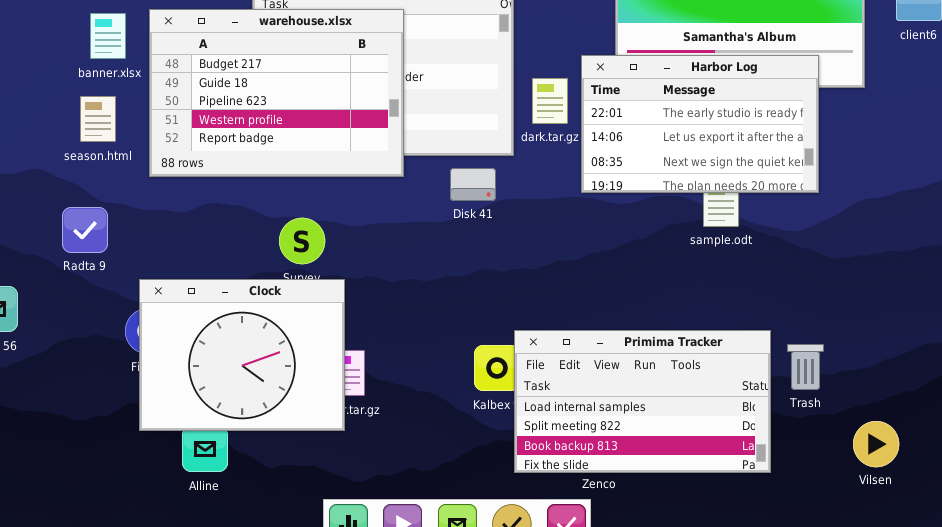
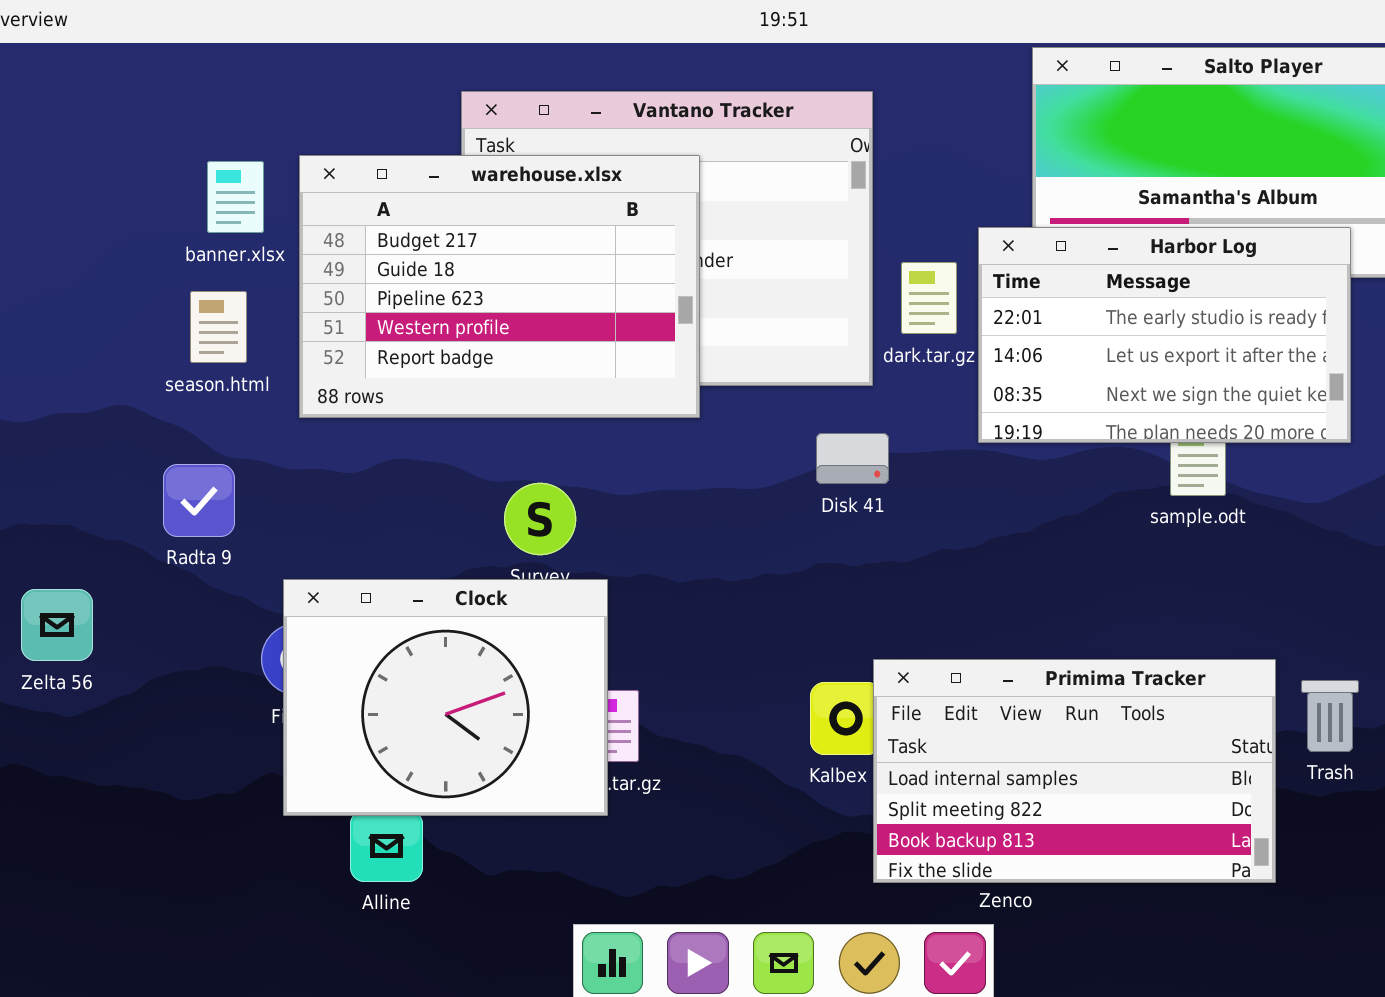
Disk 41: [450,168,496,201] -> [816,433,889,484], moved

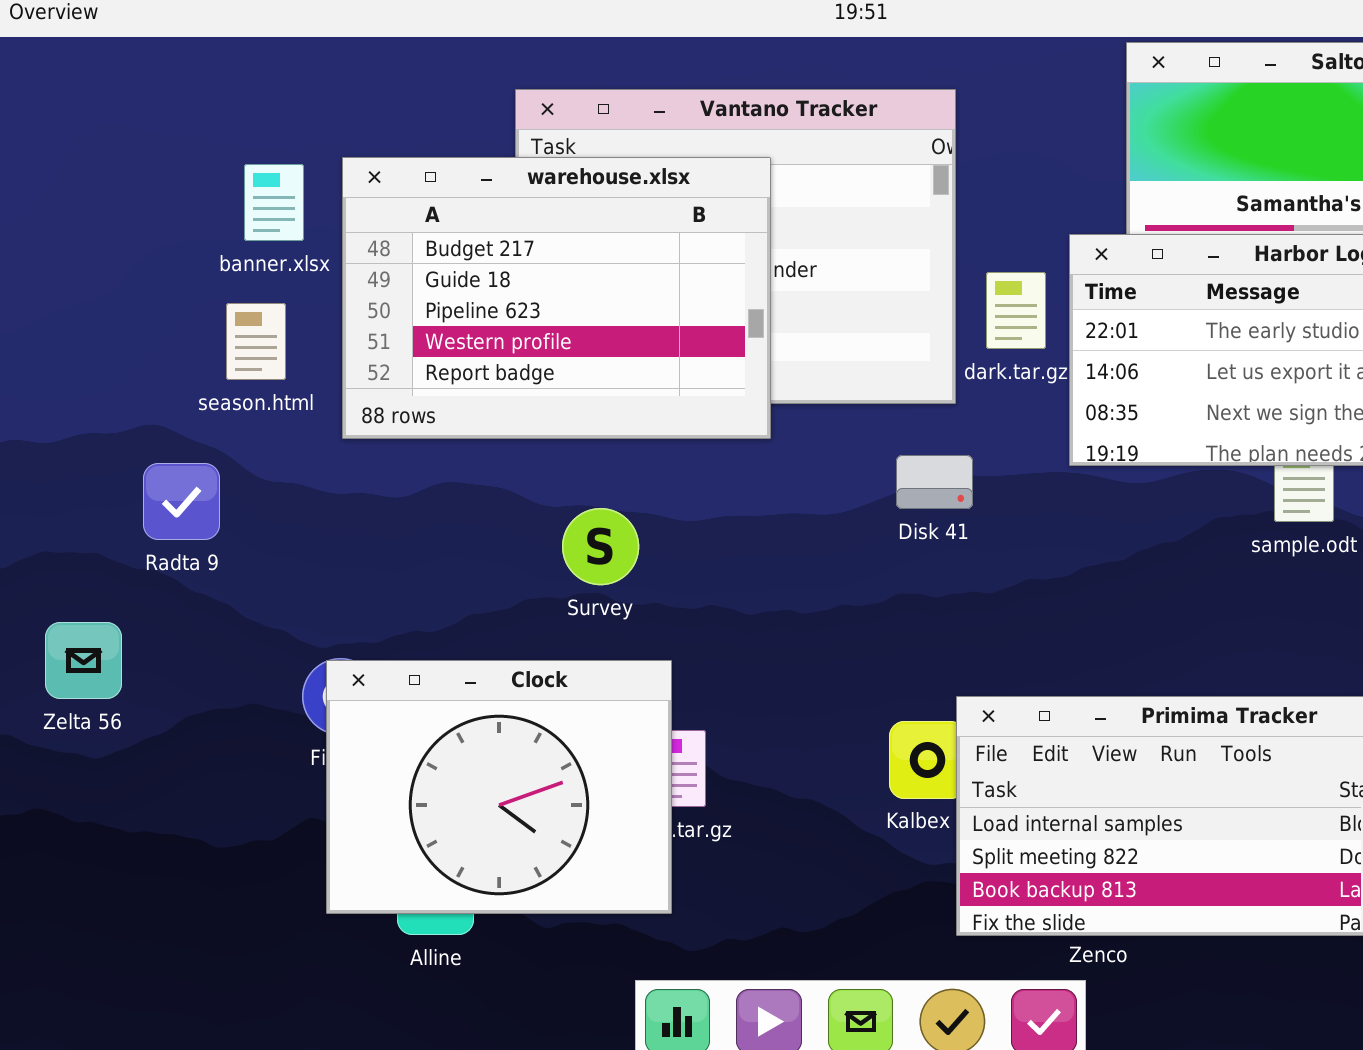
Radta 9: [163,464,235,537] -> [143,463,220,540], moved
Clock: [283,579,608,816] -> [326,660,672,914], moved

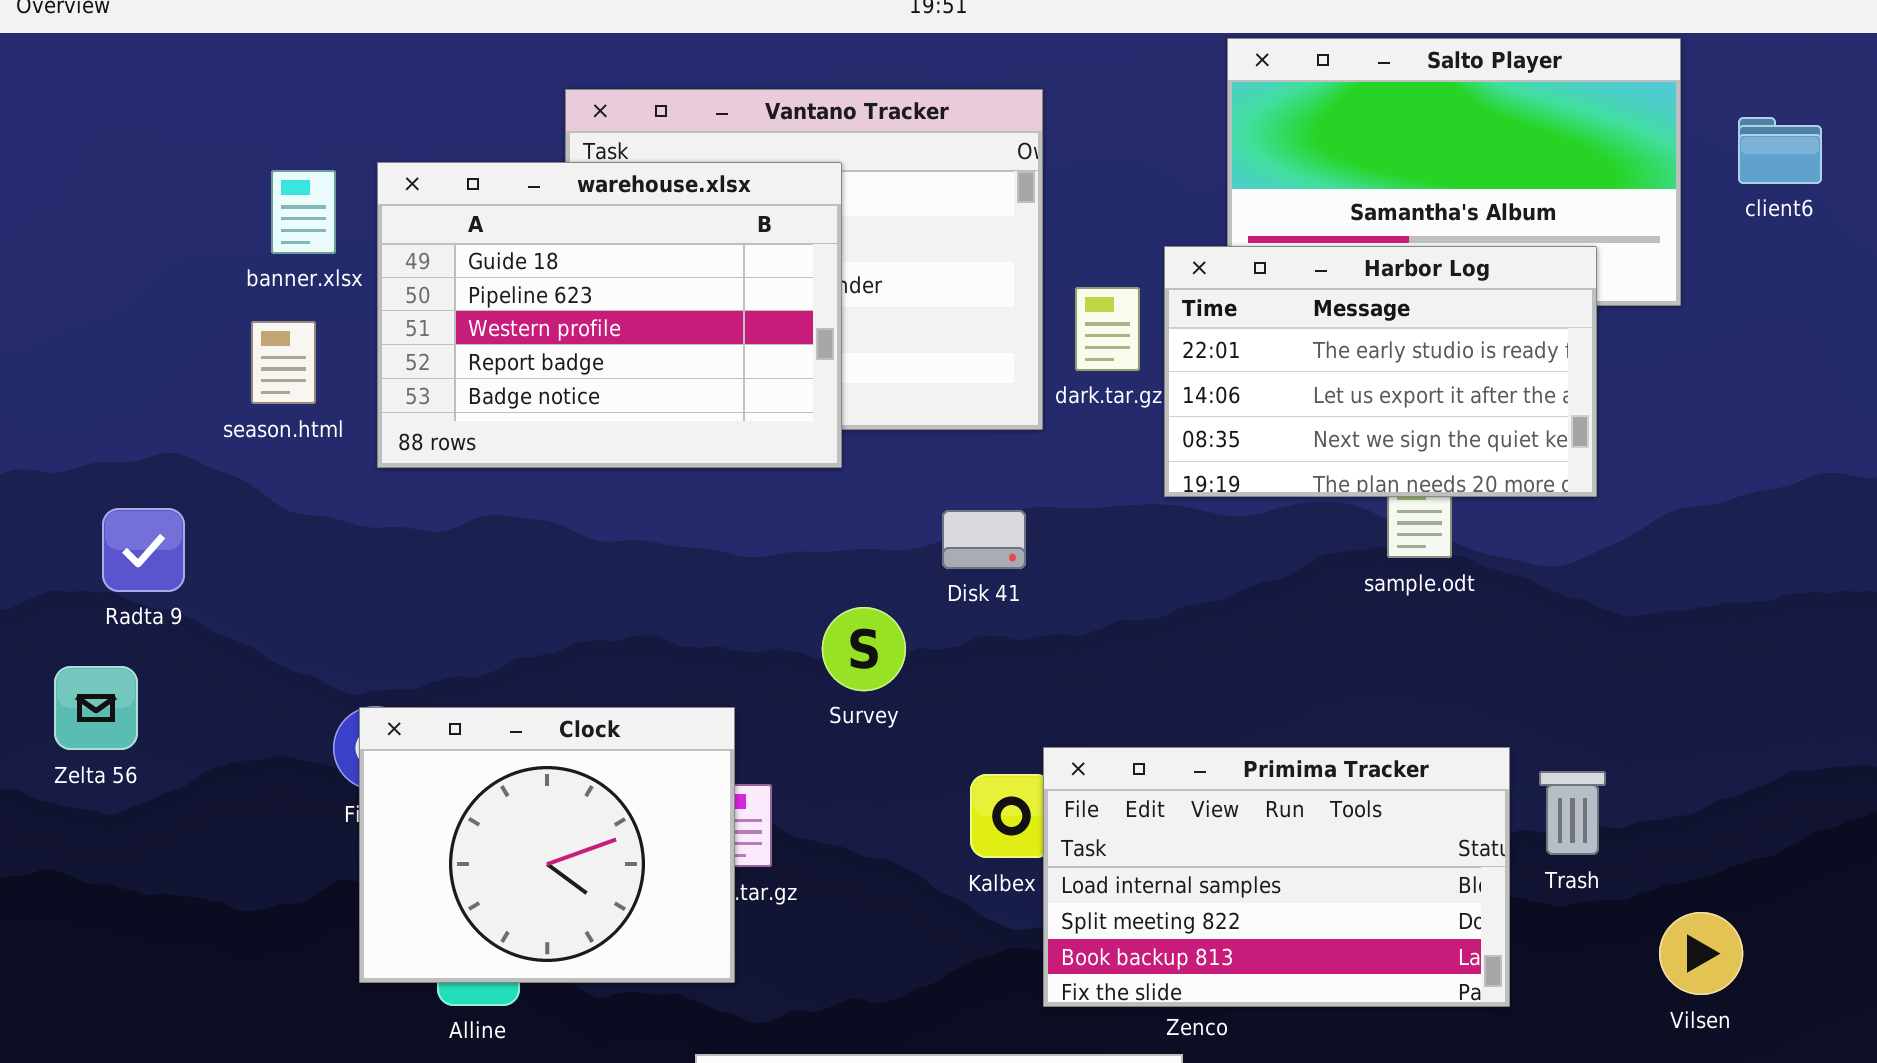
warehouse.xlsx: [342,157,771,439] -> [377,162,842,468], scrolled down 1 row
Disk 41: [896,455,973,509] -> [942,510,1026,569], moved
Radta 9: [143,463,220,540] -> [102,508,185,592], moved
Survey: [562,508,639,585] -> [822,607,906,691], moved

